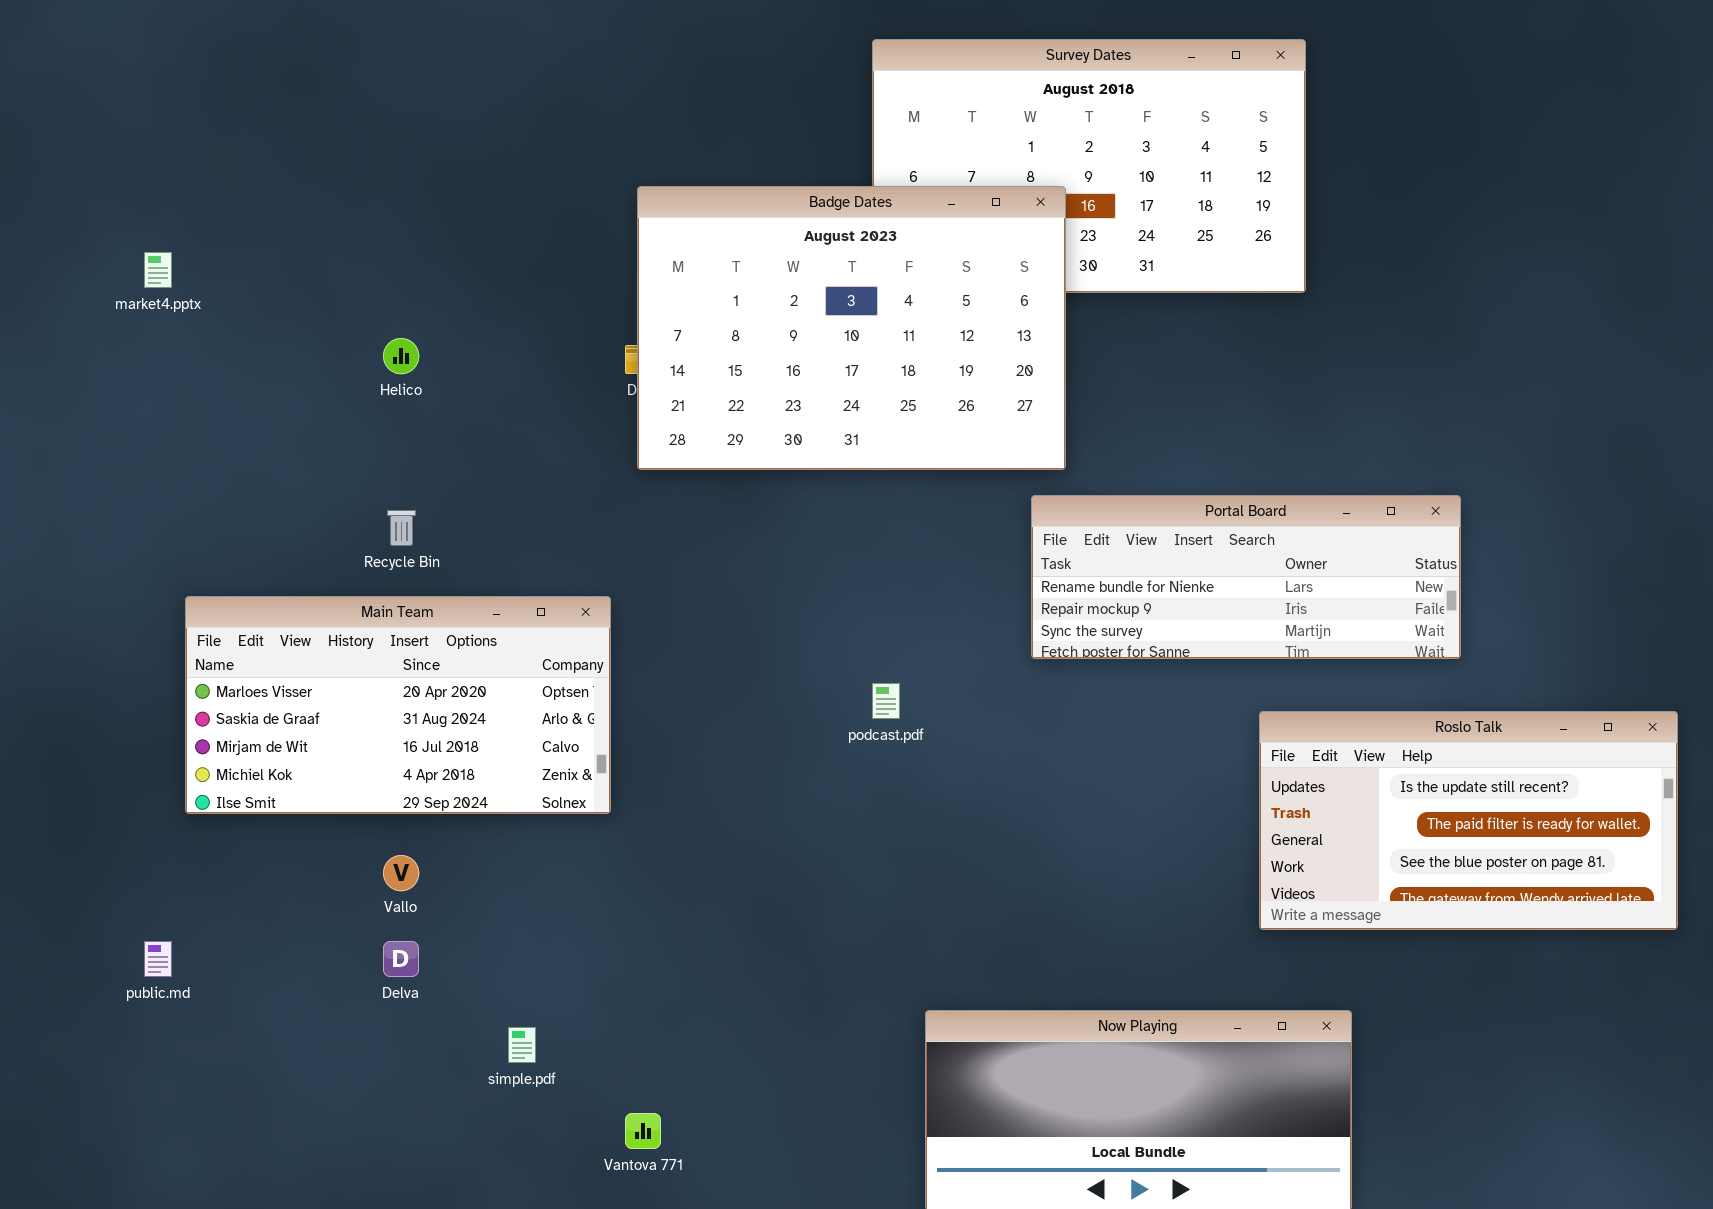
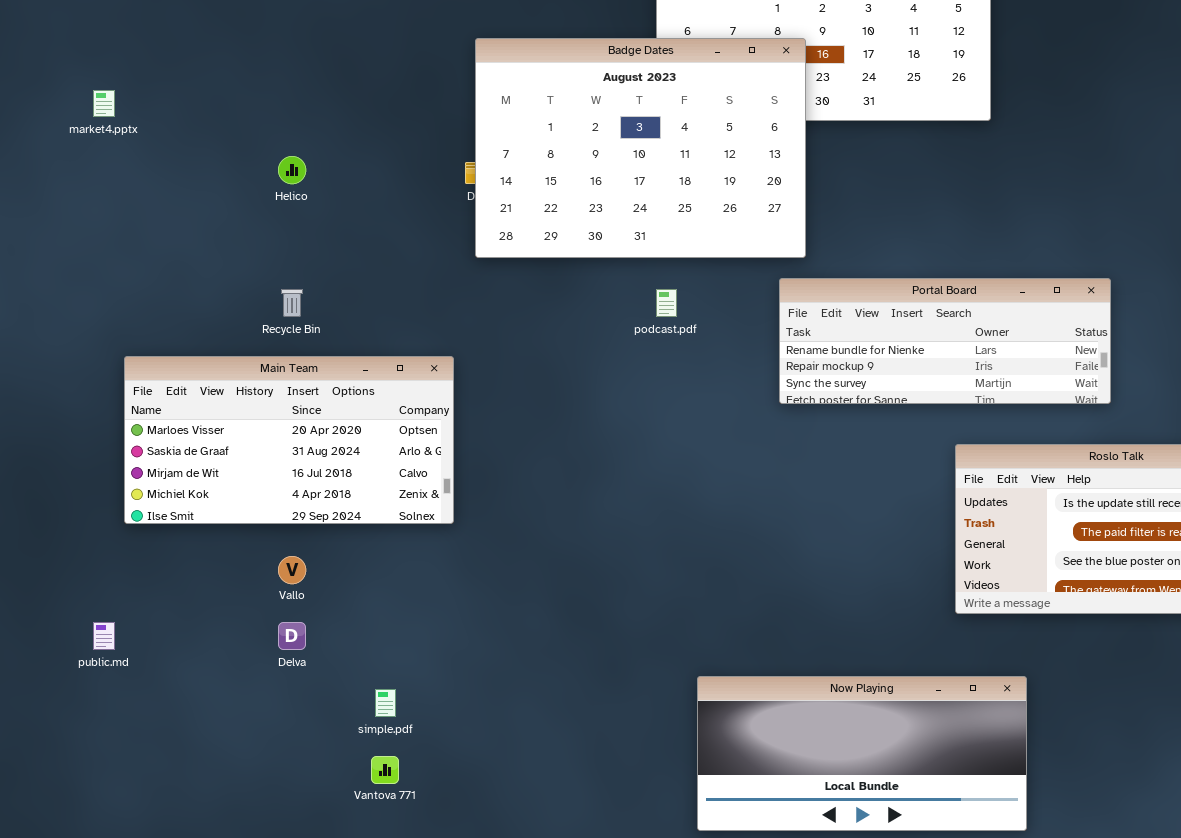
podcast.pdf: [872,683,900,719] -> [656,289,677,317], moved
Vantova 771: [625,1113,661,1149] -> [371,756,399,784], moved

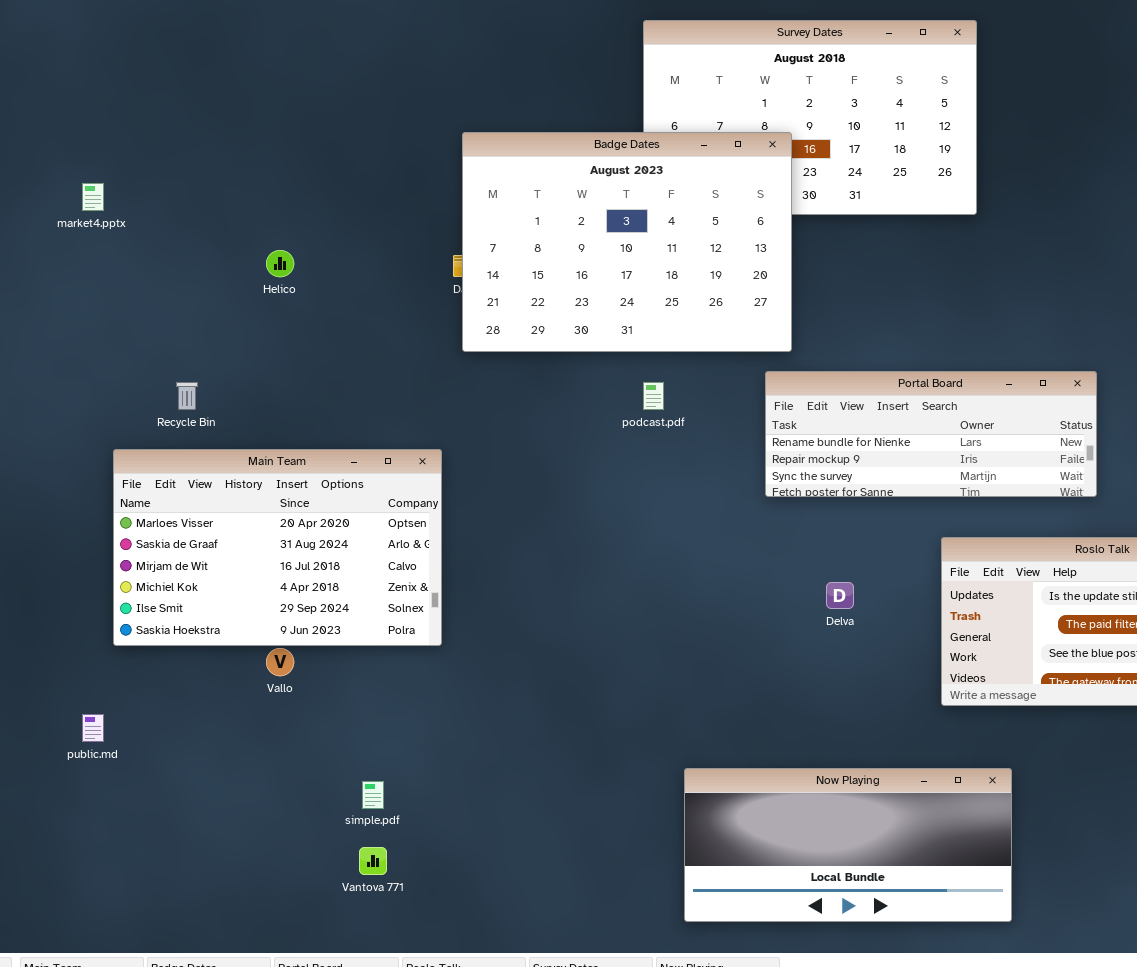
Recycle Bin: [281,289,303,317] -> [176,382,198,410], moved
Main Team: [124,356,454,524] -> [113,449,442,646], resized
Delva: [278,622,306,650] -> [826,582,854,609], moved

